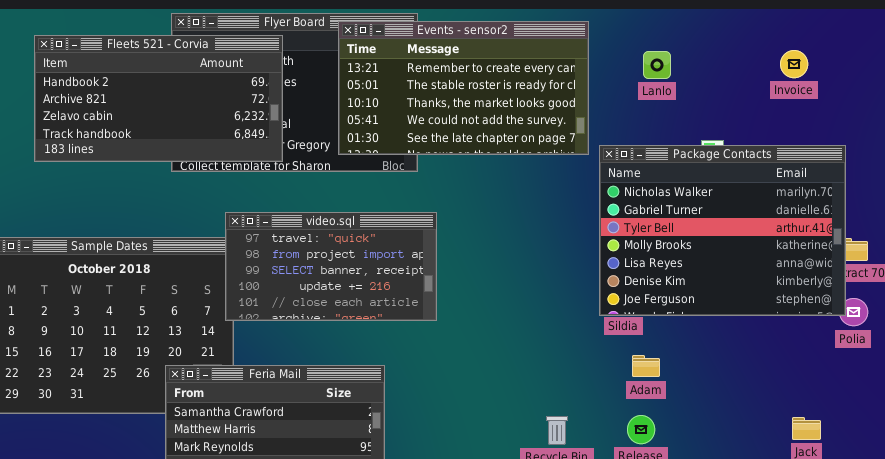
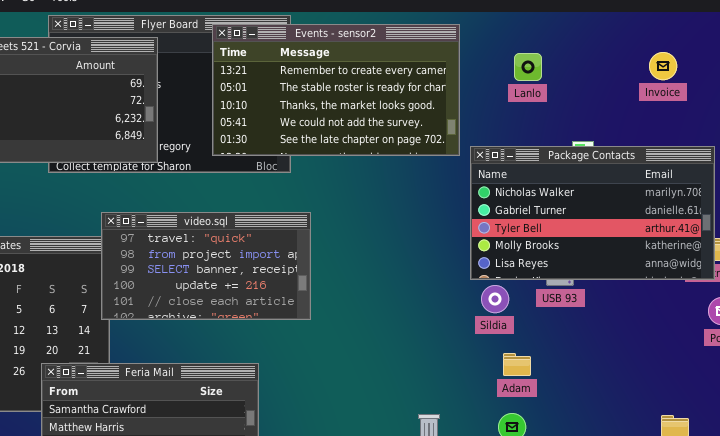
Package Contacts: [599,145,846,316] -> [470,146,715,280], resized

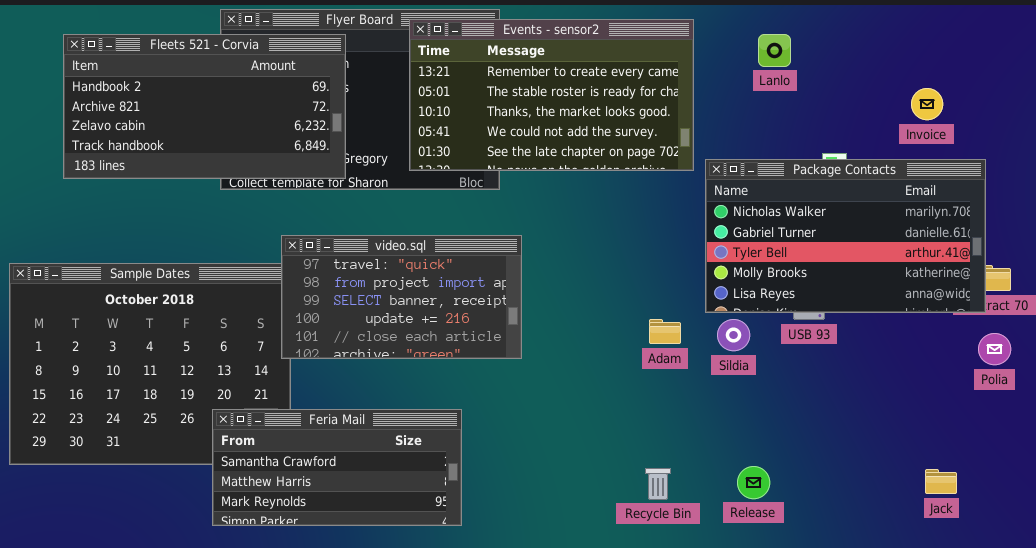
Invoice: [649,52,677,80] -> [911,88,943,120], moved
Lanlo: [514,53,542,81] -> [758,34,791,67], moved
Adam: [503,353,531,376] -> [649,319,681,344], moved

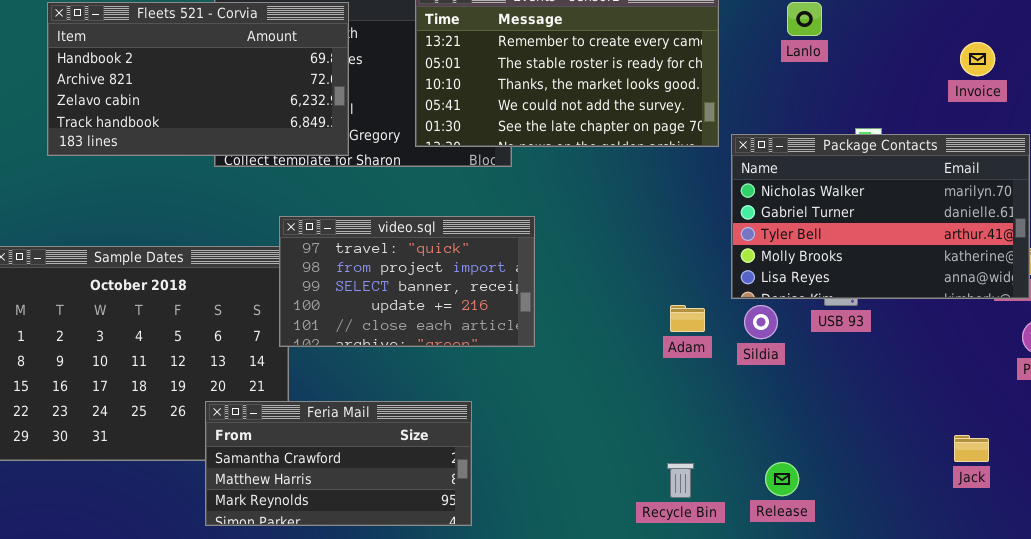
Invoice: [911,88,943,120] -> [960,42,995,76], moved
Jack: [925,469,957,494] -> [954,435,989,462], moved

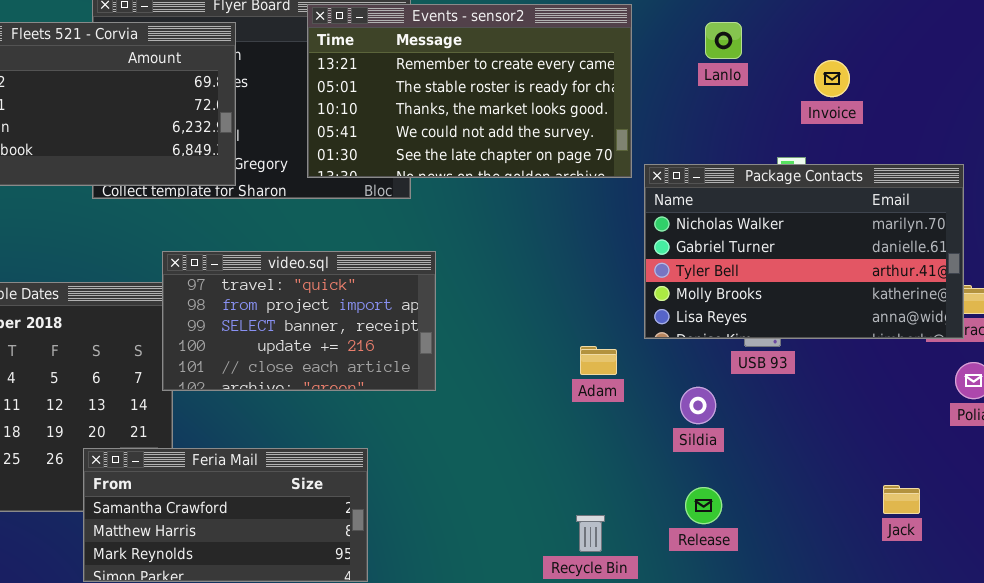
Invoice: [960,42,995,76] -> [814,60,850,97], moved
Sildia: [744,305,778,339] -> [680,387,716,424], moved
Release: [765,462,799,496] -> [685,487,722,524], moved

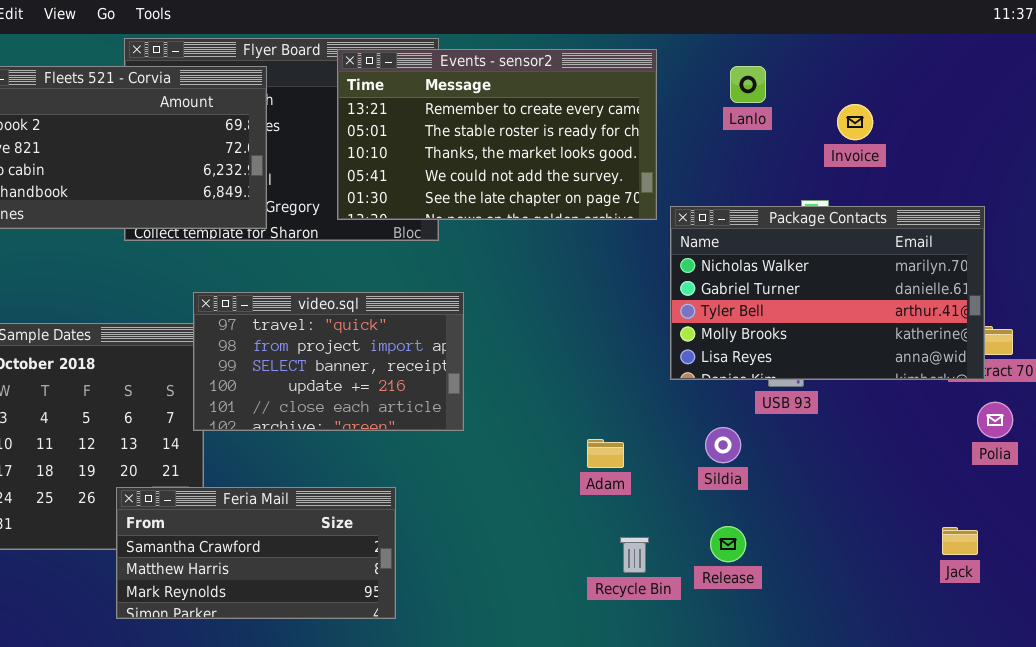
Adam: [580,346,617,375] -> [587,439,624,468], moved
Jack: [883,485,920,514] -> [942,527,978,555], moved
Recycle Bin: [576,515,605,552] -> [620,537,649,573], moved

